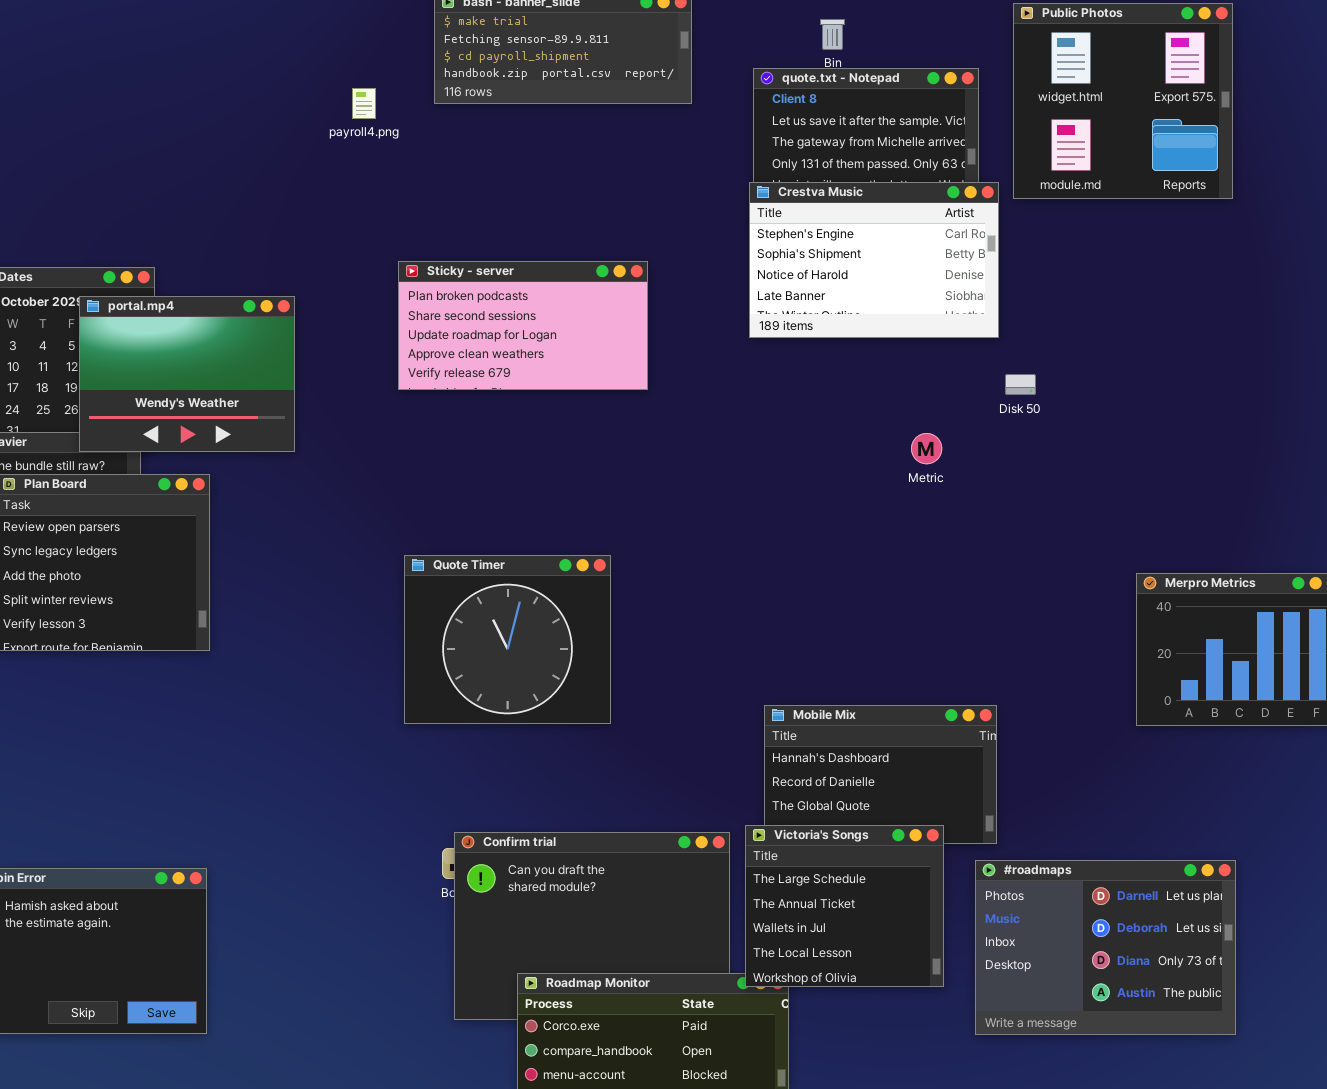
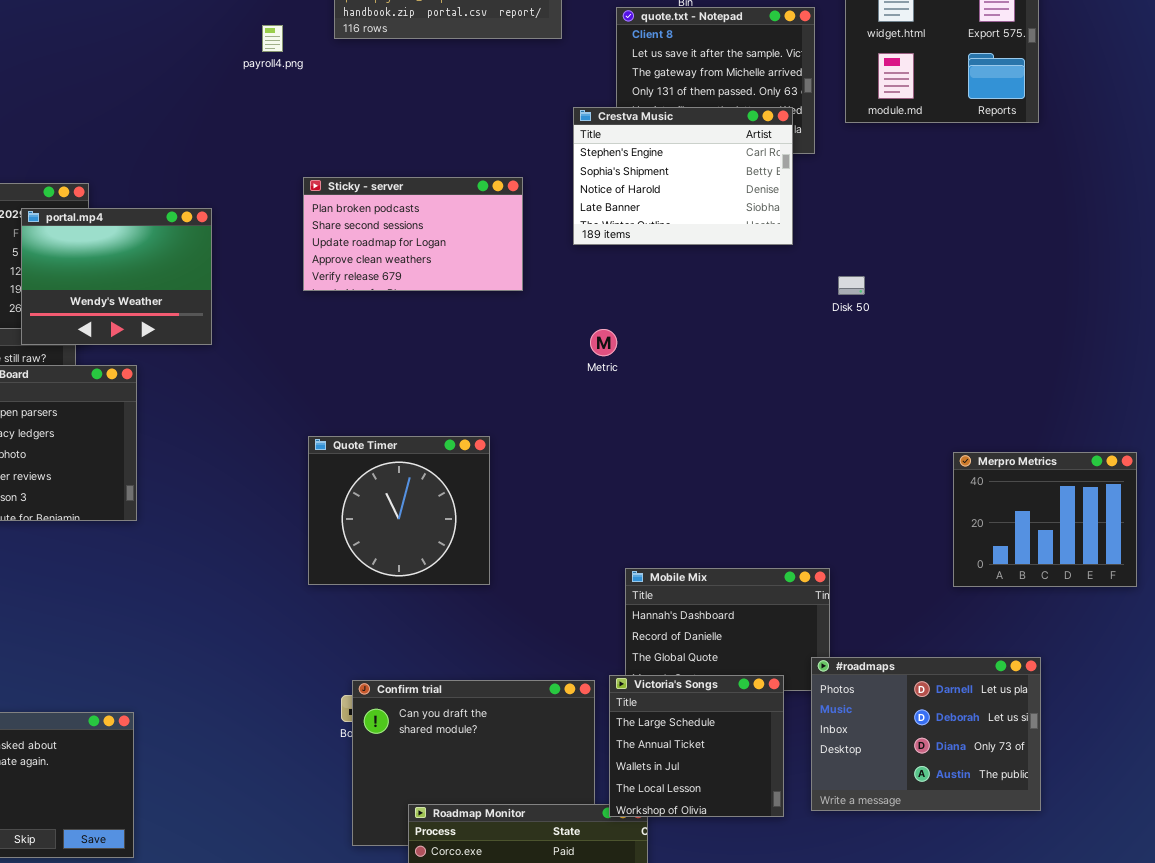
Crestva Music: [749,182,999,338] -> [573,107,793,245], moved
Metric: [911,433,942,464] -> [590,329,617,356], moved
#roadmaps: [975,860,1236,1035] -> [811,657,1041,811], moved

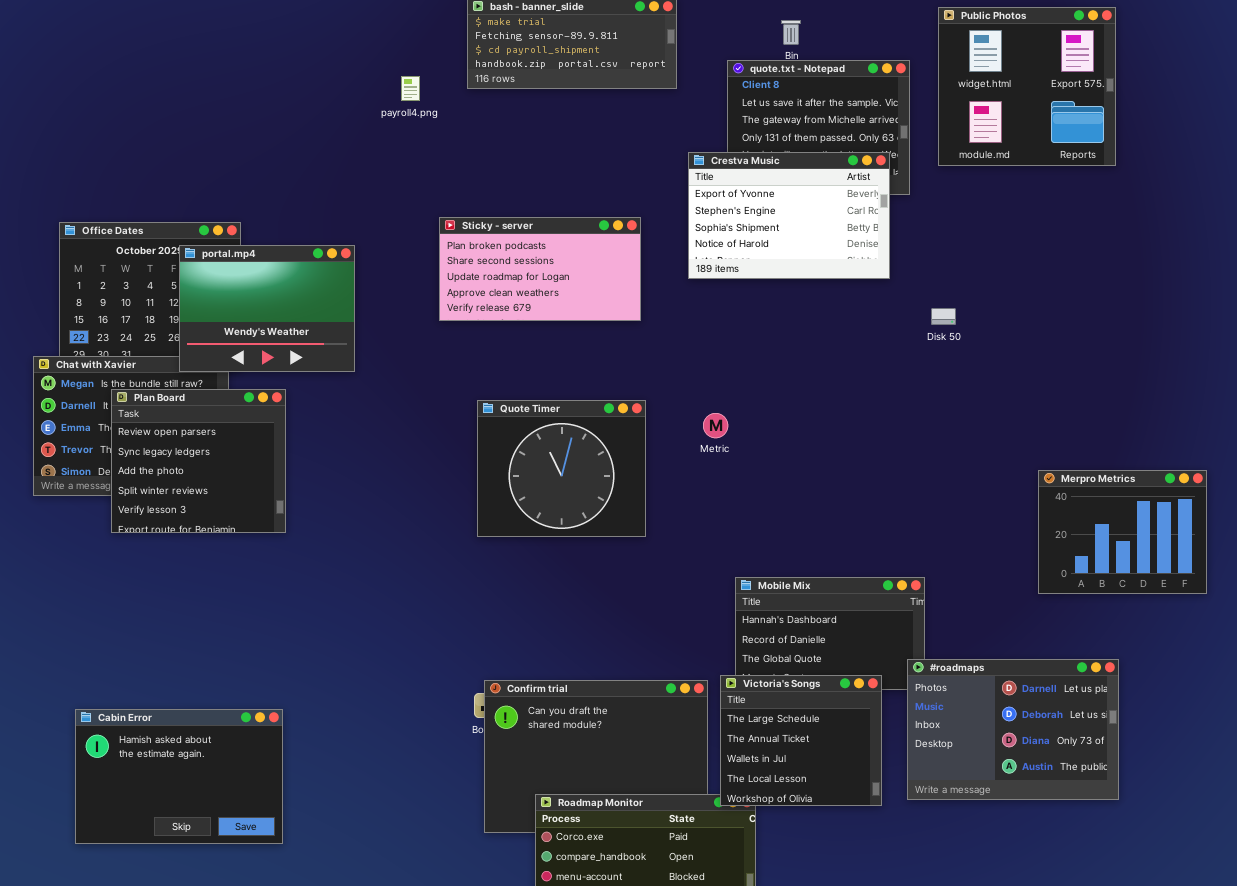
Crestva Music: [573,107,793,245] -> [688,152,890,279], scrolled up 1 row
Metric: [590,329,617,356] -> [703,413,728,438], moved
Quote Timer: [308,436,490,585] -> [477,400,646,537], moved

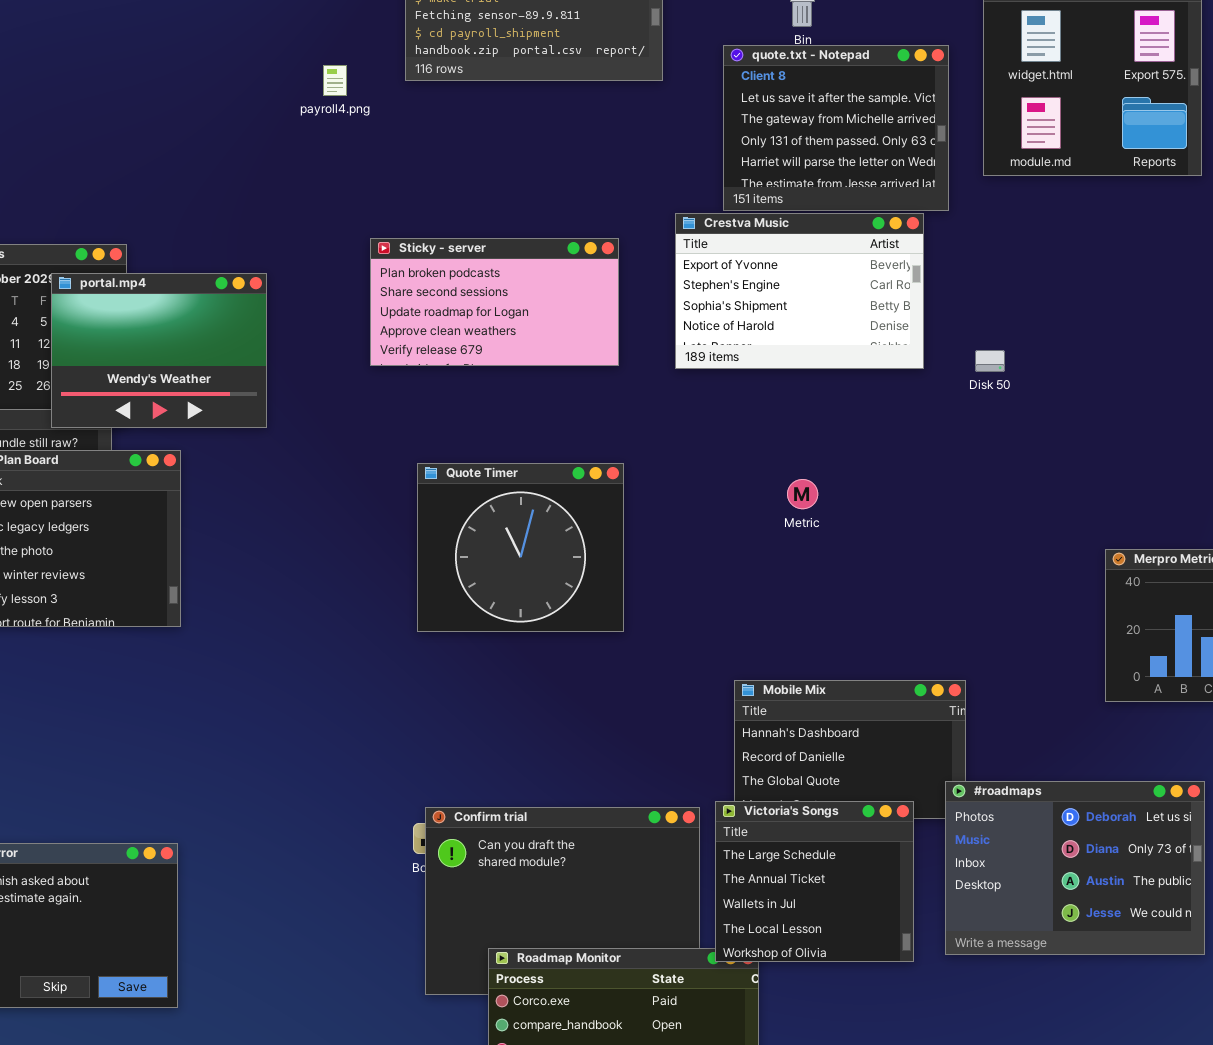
Crestva Music: [688,152,890,279] -> [675,213,924,369], moved
Metric: [703,413,728,438] -> [787,479,818,509], moved
#roadmaps: [907,659,1119,800] -> [945,781,1205,955], scrolled down 1 row

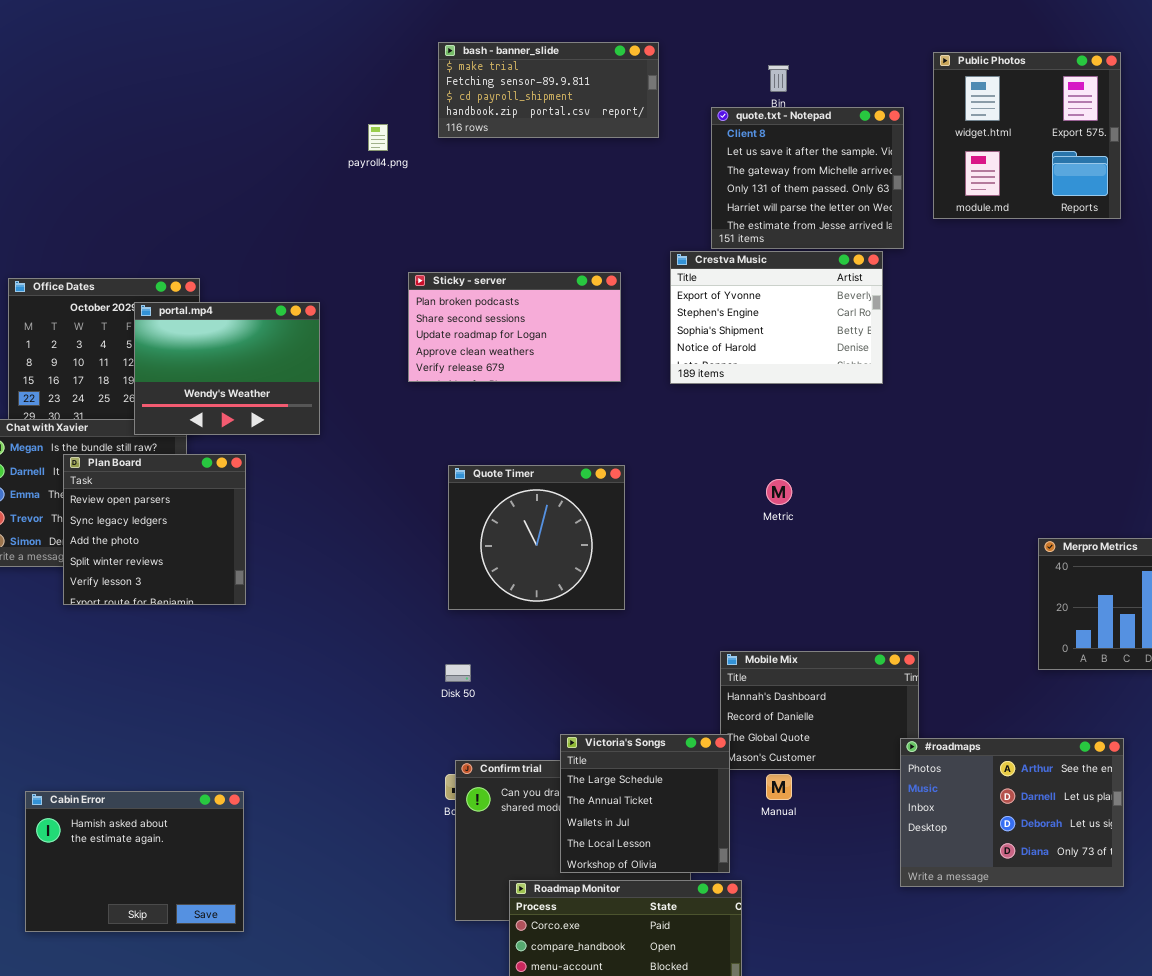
Disk 50: [975,350,1005,372] -> [445,664,471,682], moved
#roadmaps: [945,781,1205,955] -> [900,738,1124,887], scrolled up 2 rows
Victoria's Songs: [715,801,914,962] -> [560,734,730,873], moved

